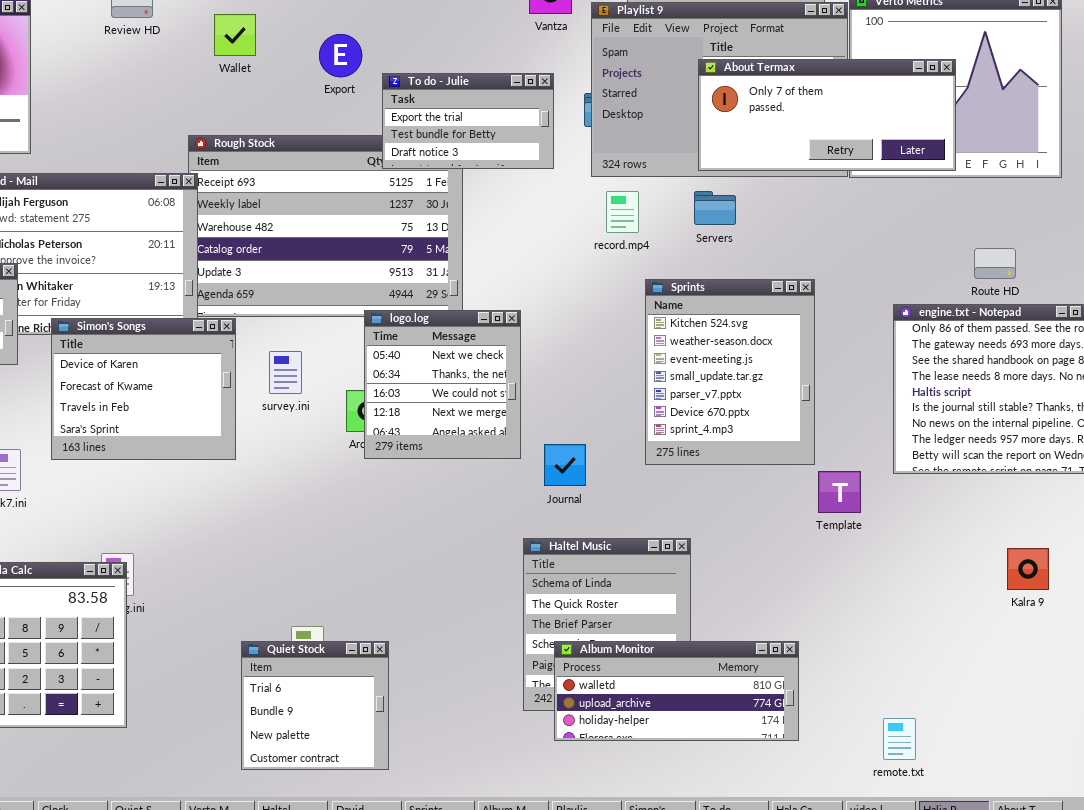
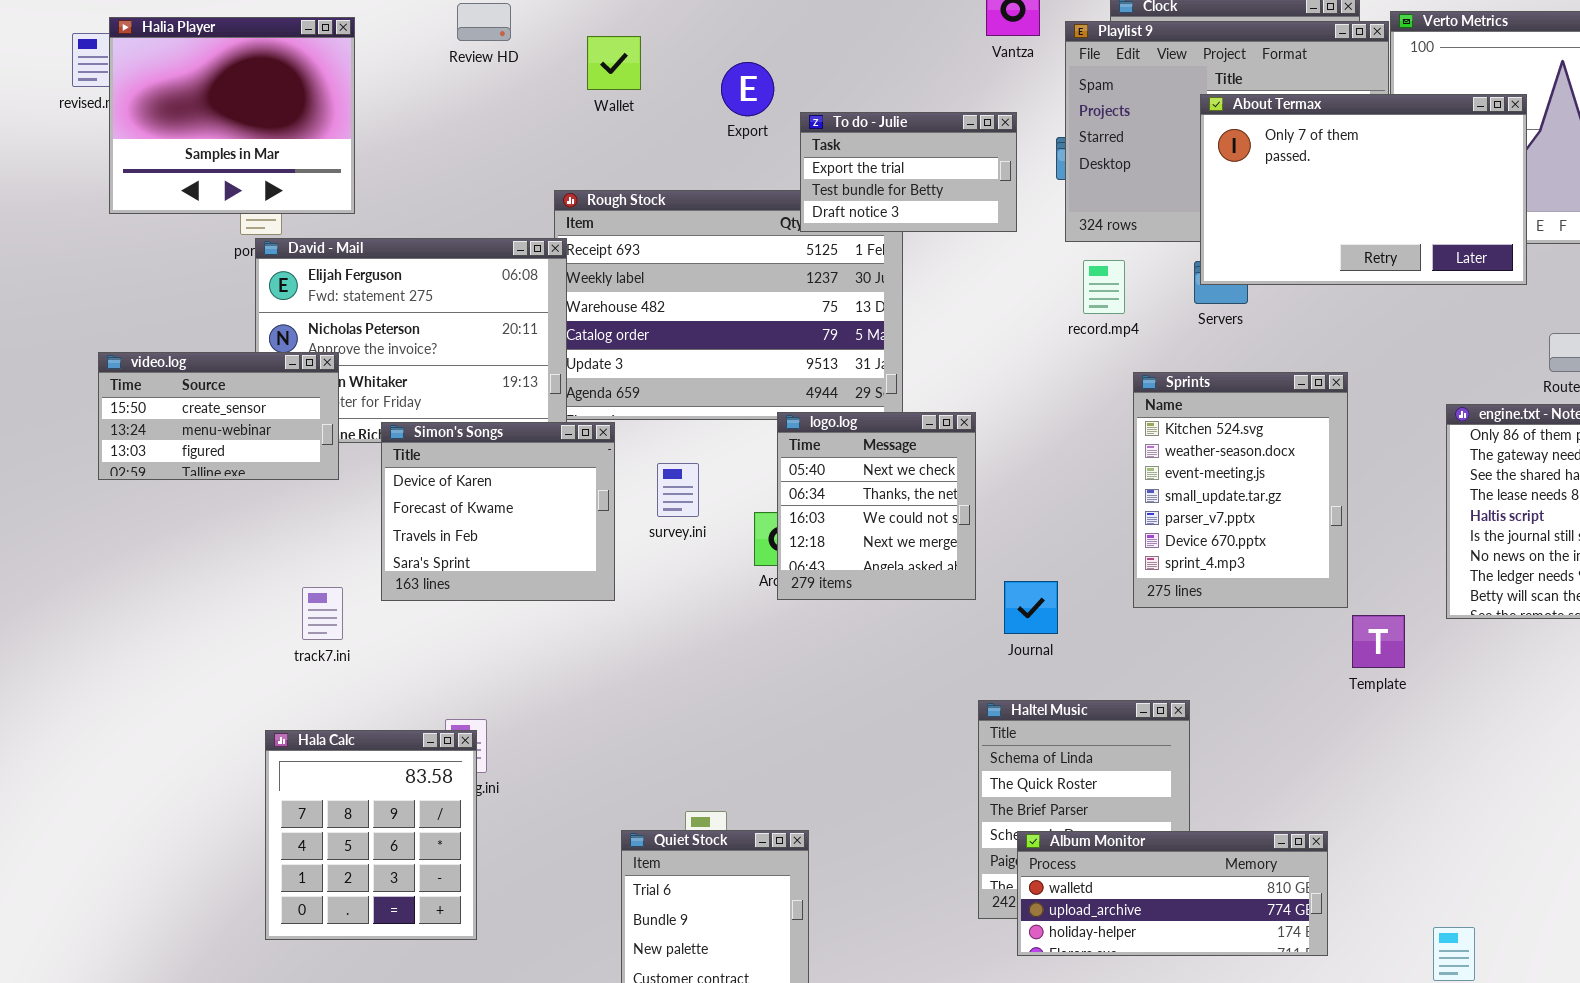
About Termax: [698,59,956,171] -> [1200,94,1527,285], resized

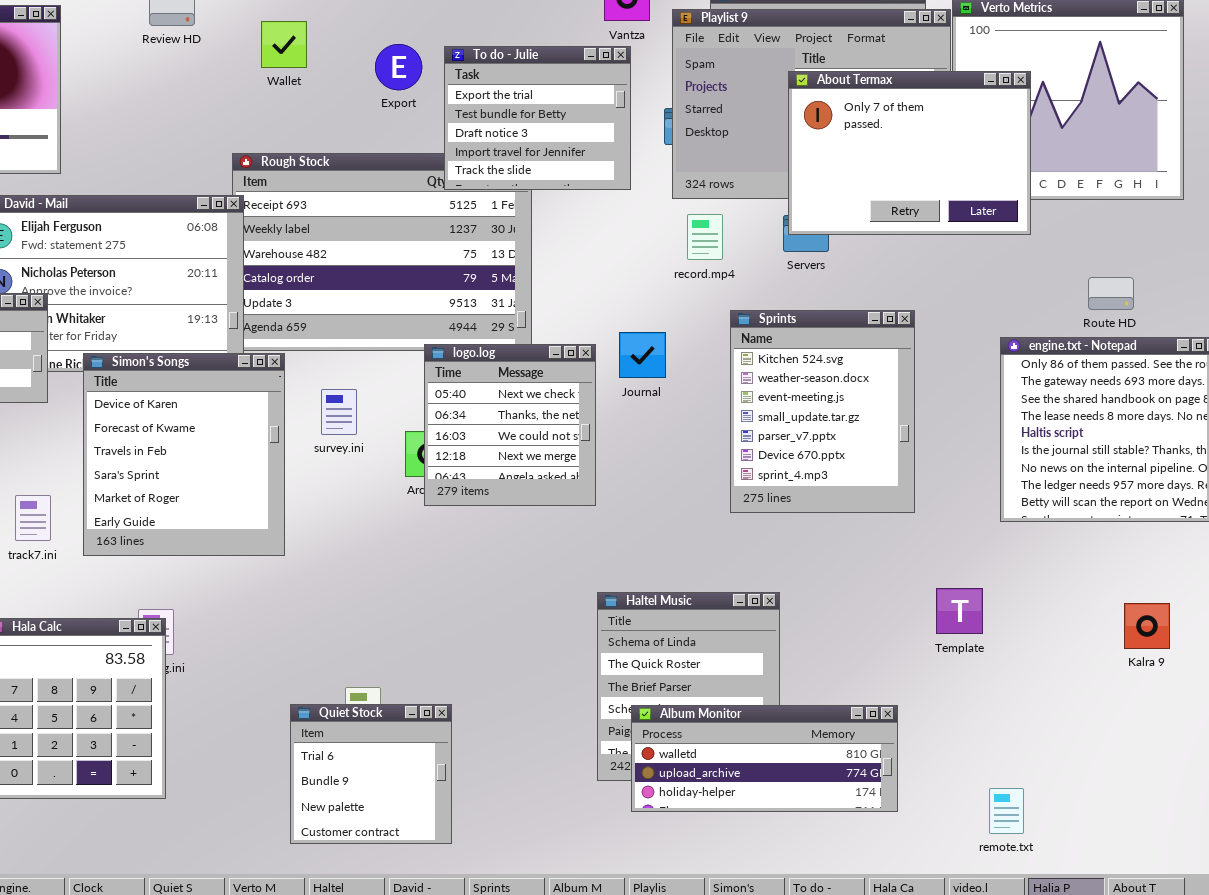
About Termax: [1200,94,1527,285] -> [788,71,1031,235], resized
To do - Julie: [800,112,1017,232] -> [444,46,631,190], resized
Simon's Songs: [381,422,615,601] -> [83,353,285,556], resized
Journal: [1004,581,1058,634] -> [619,332,666,378], moved
Template: [1352,615,1405,668] -> [936,588,983,634], moved

